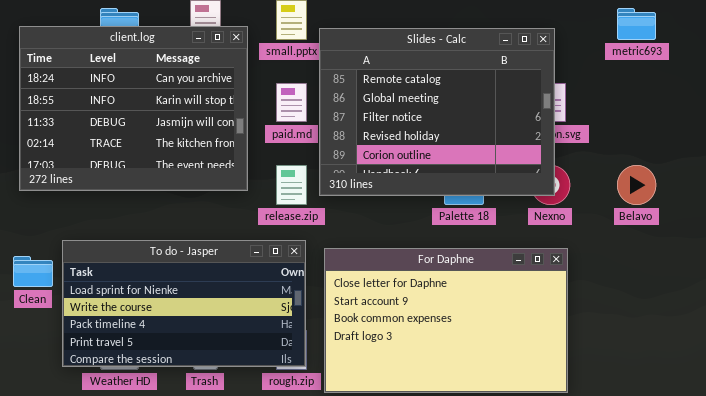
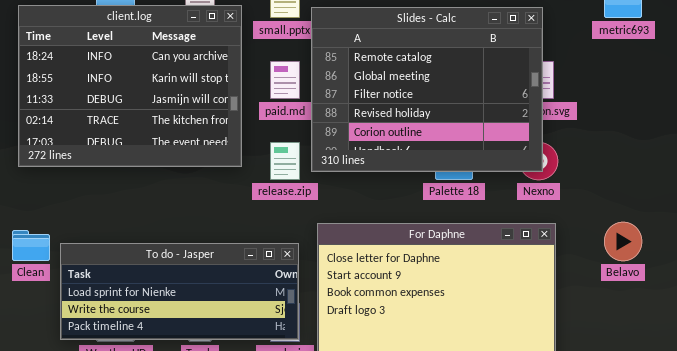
Belavo: [617,165,656,205] -> [604,222,642,261], moved
To do - Jasper: [62,240,306,367] -> [60,243,299,340], resized

